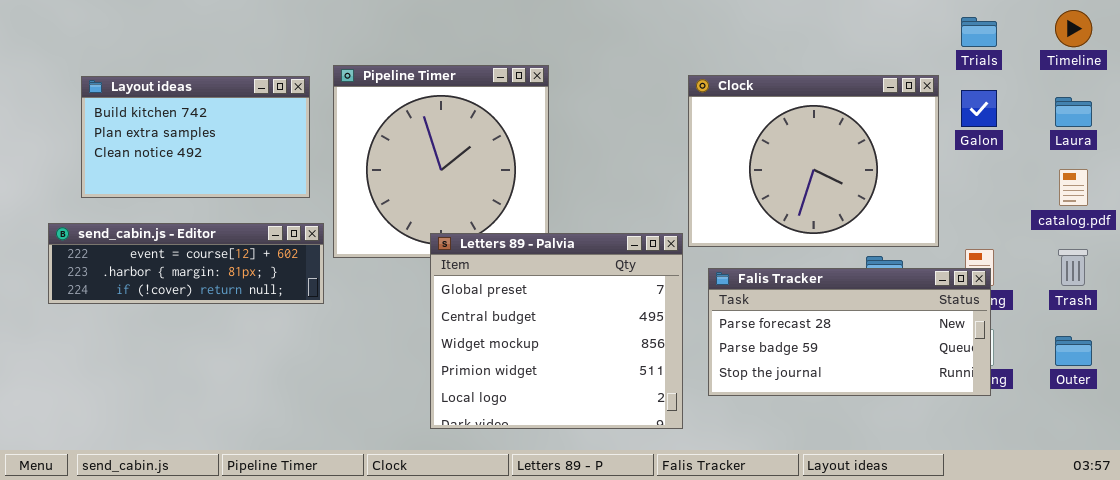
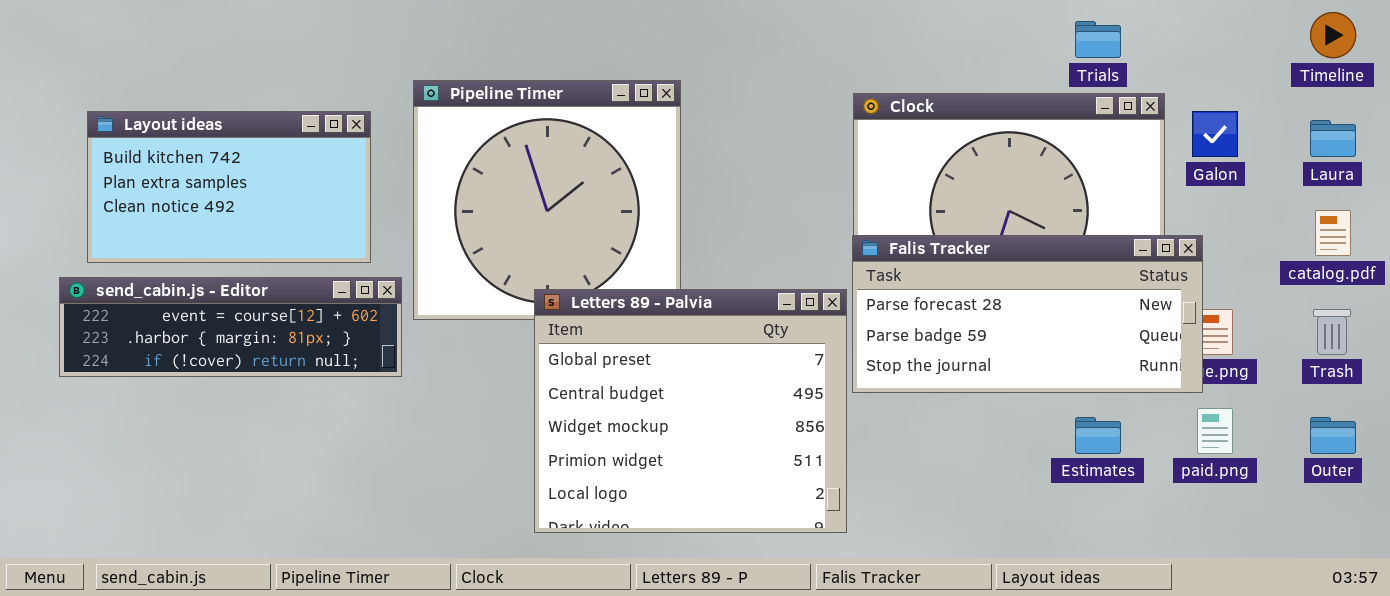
Trials: [961,17,997,47] -> [1075,21,1121,58], moved
Layout ideas: [81,76,310,198] -> [87,111,371,263], moved
Falis Tracker: [708,268,991,396] -> [852,235,1203,393], moved

